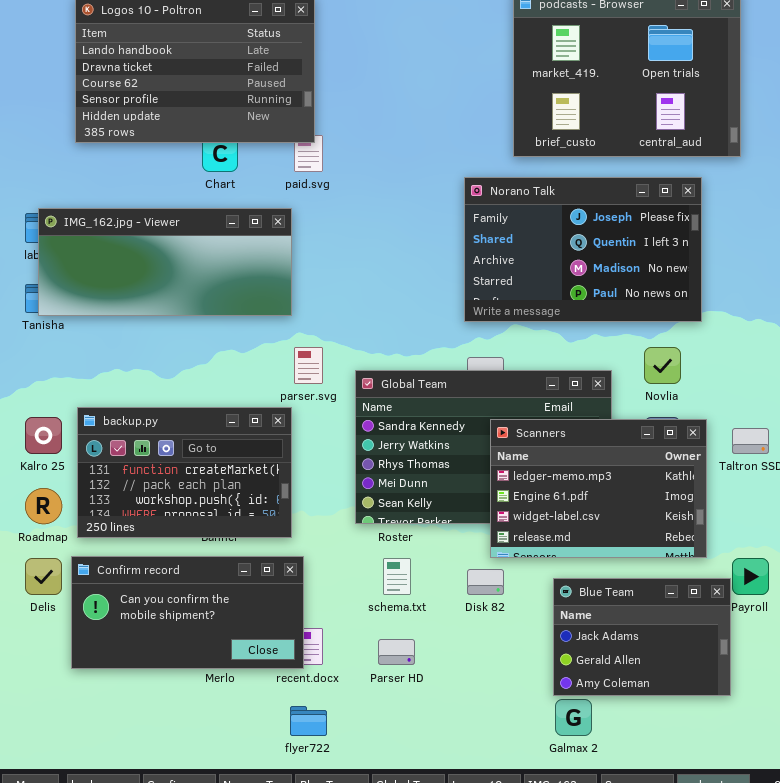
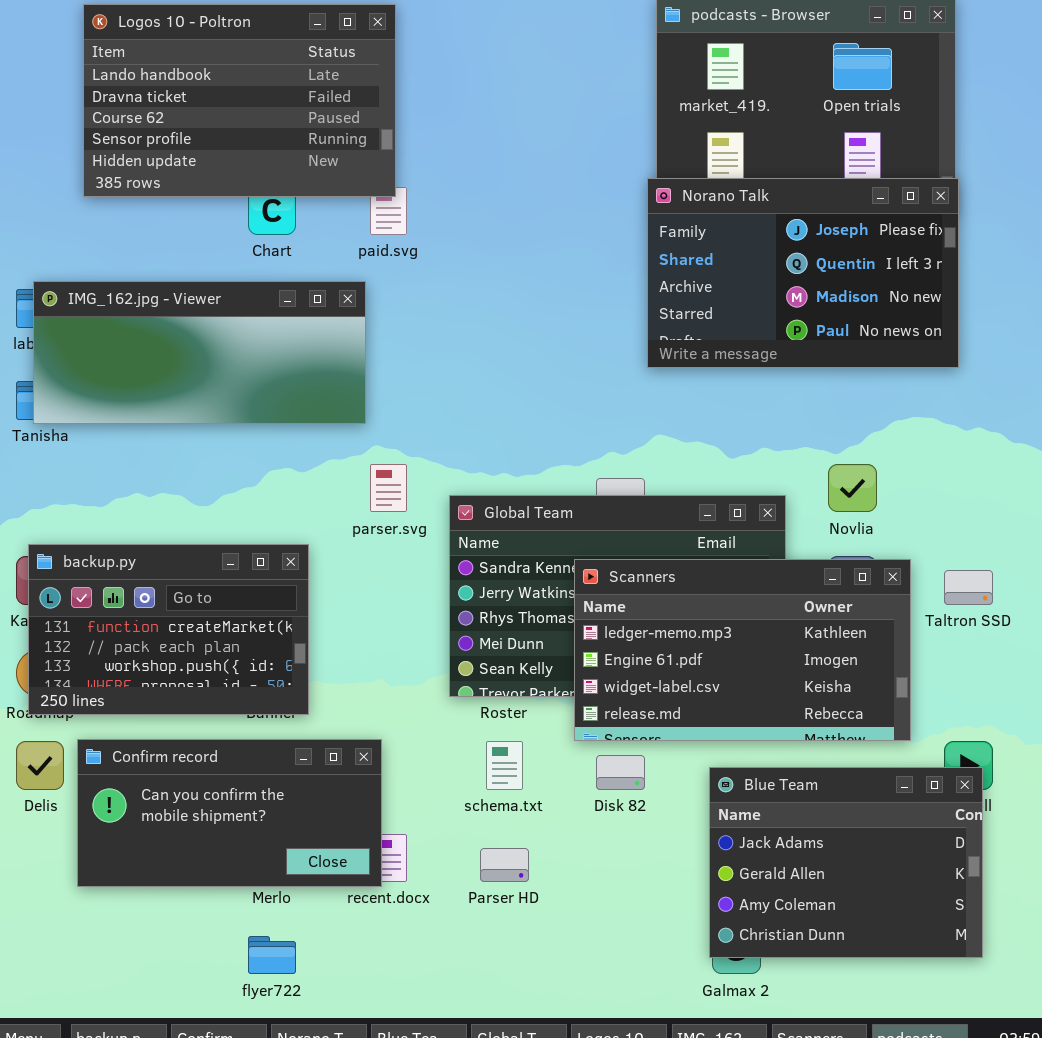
Norano Talk: [464,177,702,322] -> [647,178,959,368], moved
backup.py: [77,407,292,538] -> [28,544,309,715], moved
Scanners: [490,419,707,558] -> [574,559,911,741], resized
Blue Team: [553,578,731,696] -> [709,767,983,958], resized
flyer722: [290,706,327,736] -> [248,936,296,974], moved

